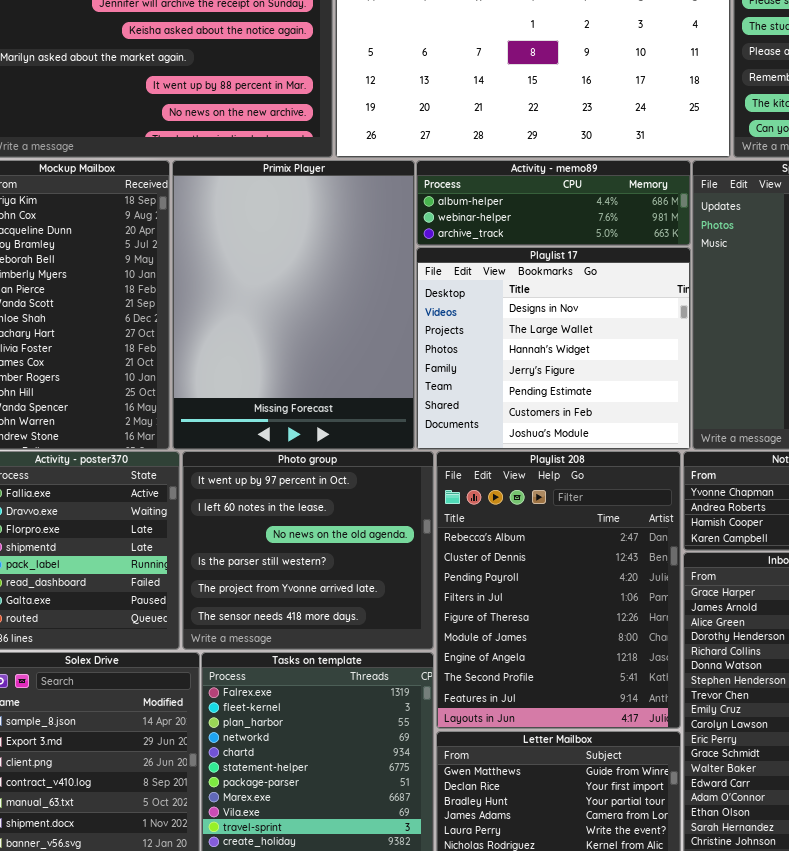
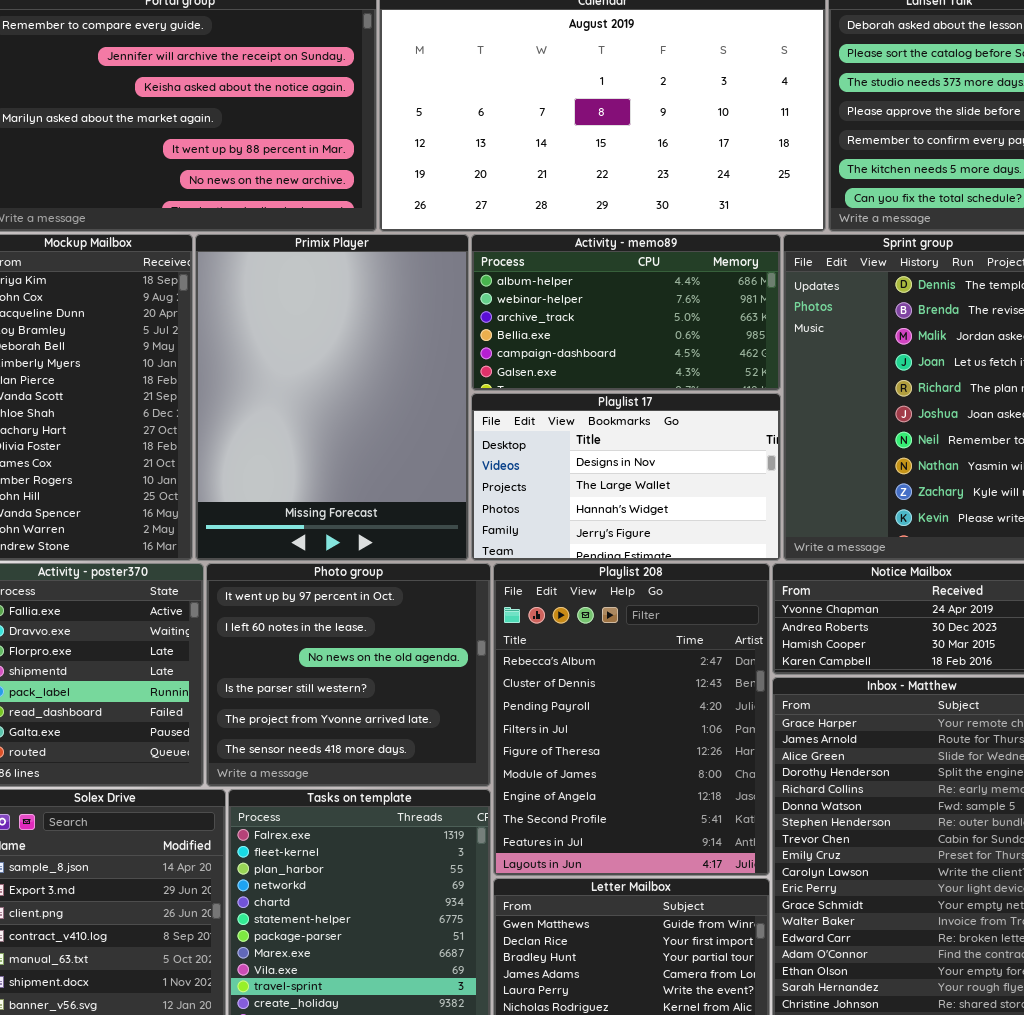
Activity - memo89: [416,160,691,246] -> [471,234,781,391], resized
Playlist 17: [416,247,691,450] -> [471,393,781,561], resized

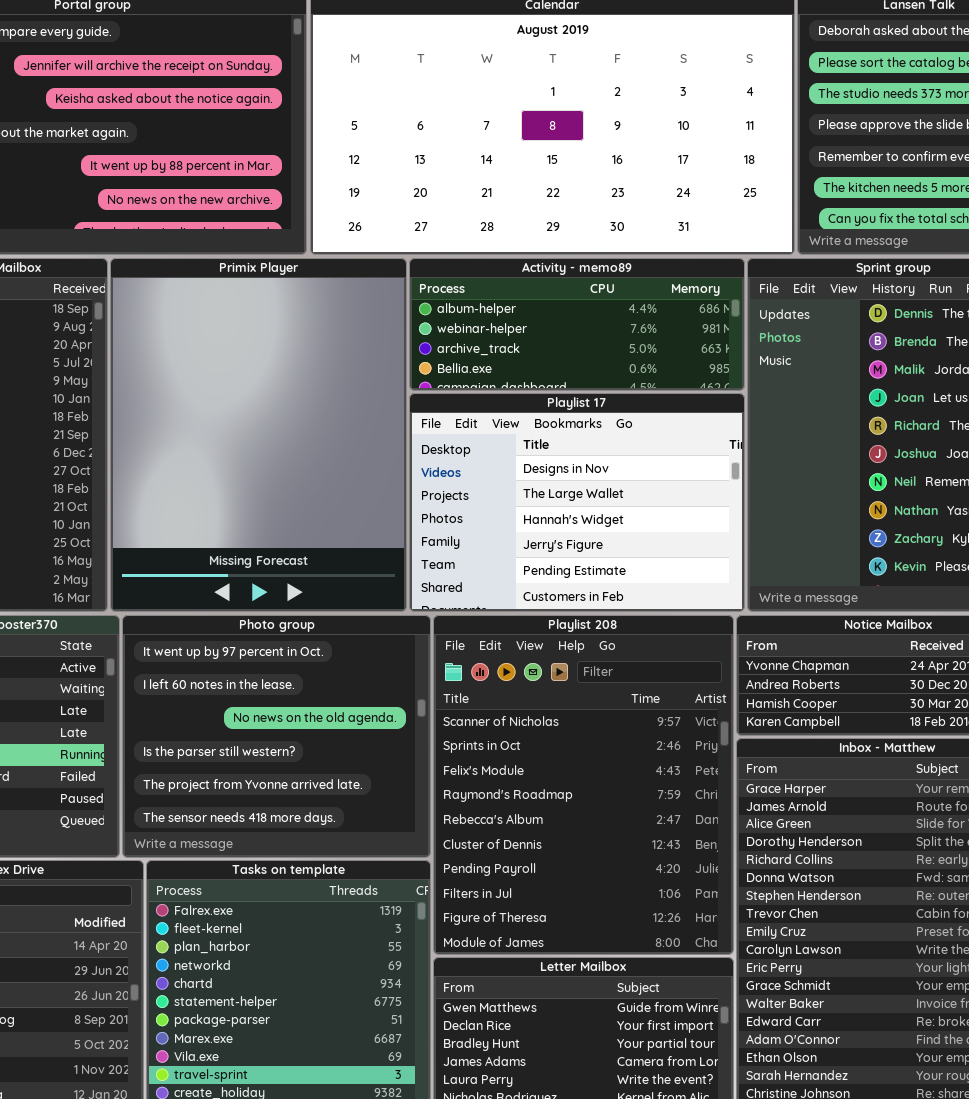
Activity - memo89: [471,234,781,391] -> [409,258,745,391], resized
Playlist 17: [471,393,781,561] -> [409,393,745,612], resized
Playlist 208: [493,563,770,876] -> [433,615,734,955], scrolled up 4 rows

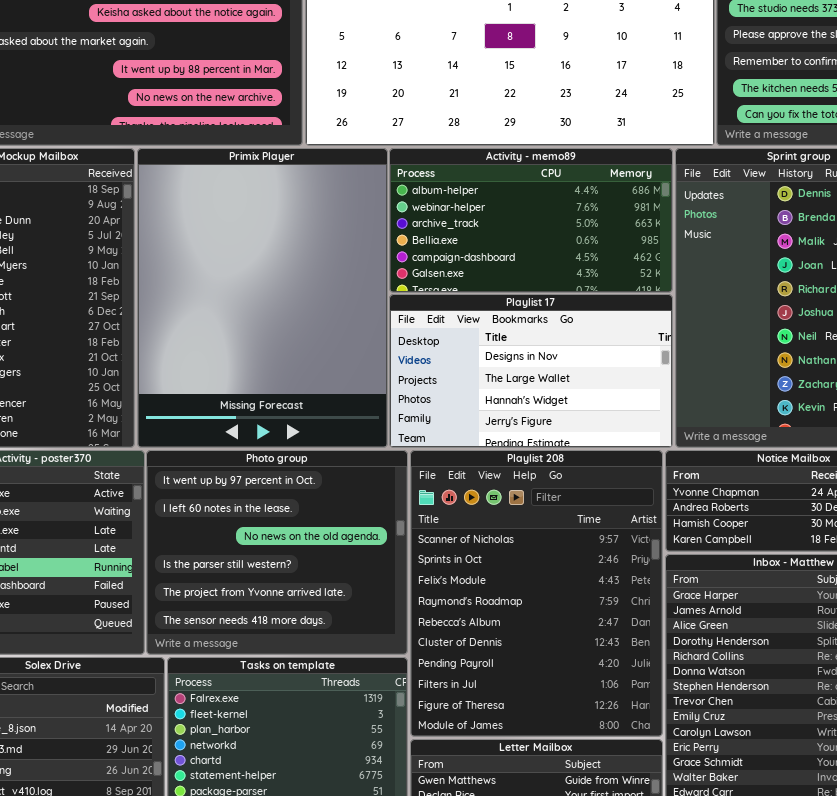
Activity - memo89: [409,258,745,391] -> [389,148,673,293], resized
Playlist 17: [409,393,745,612] -> [389,294,673,448], resized

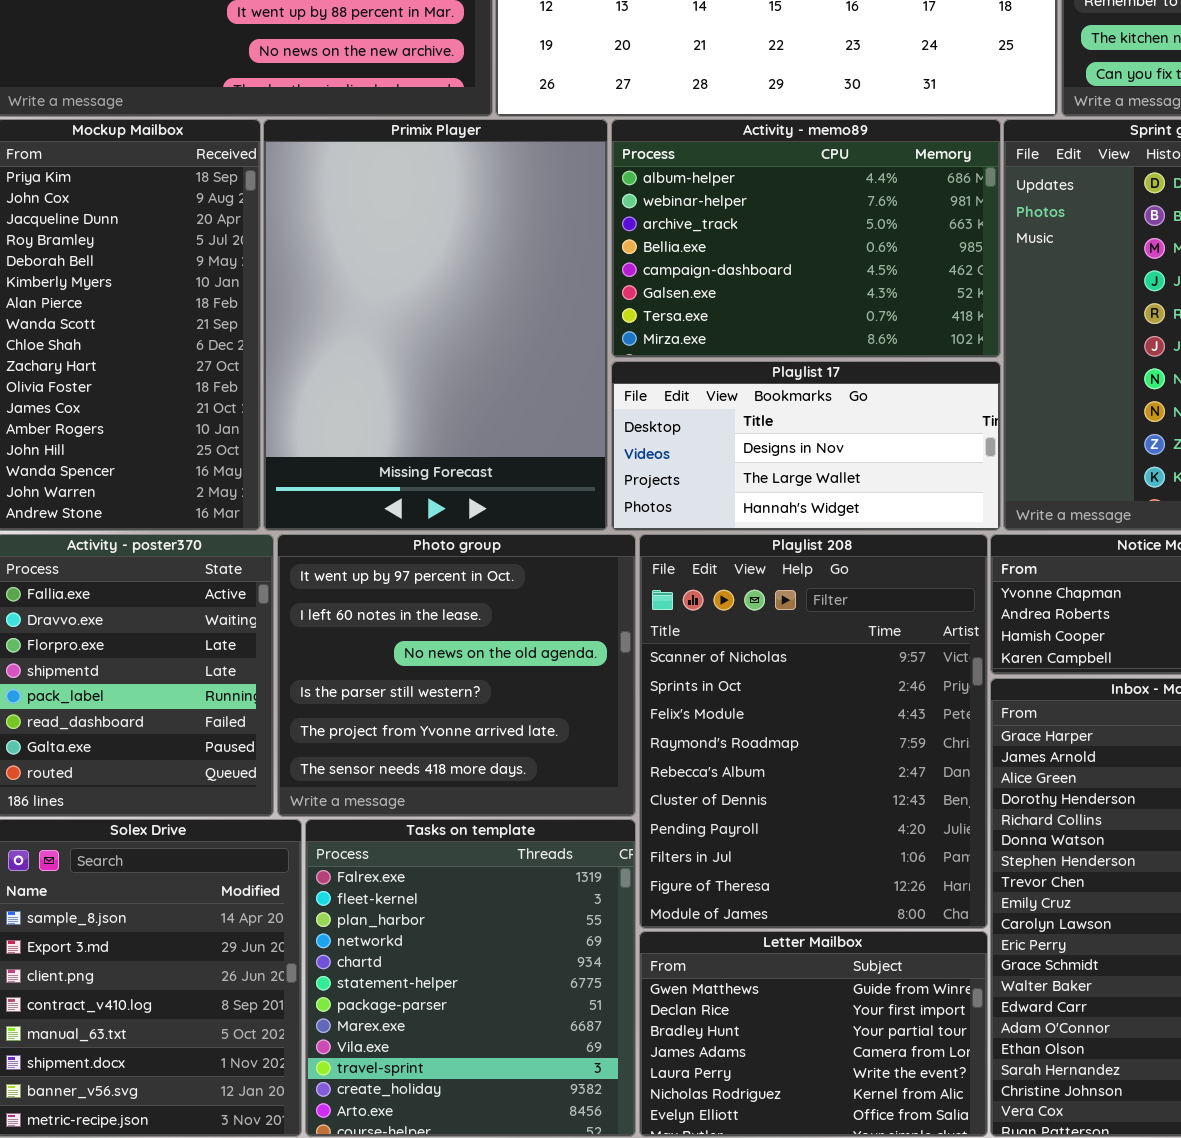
Activity - memo89: [389,148,673,293] -> [611,119,1001,358], resized
Playlist 17: [389,294,673,448] -> [611,361,1001,531], resized

